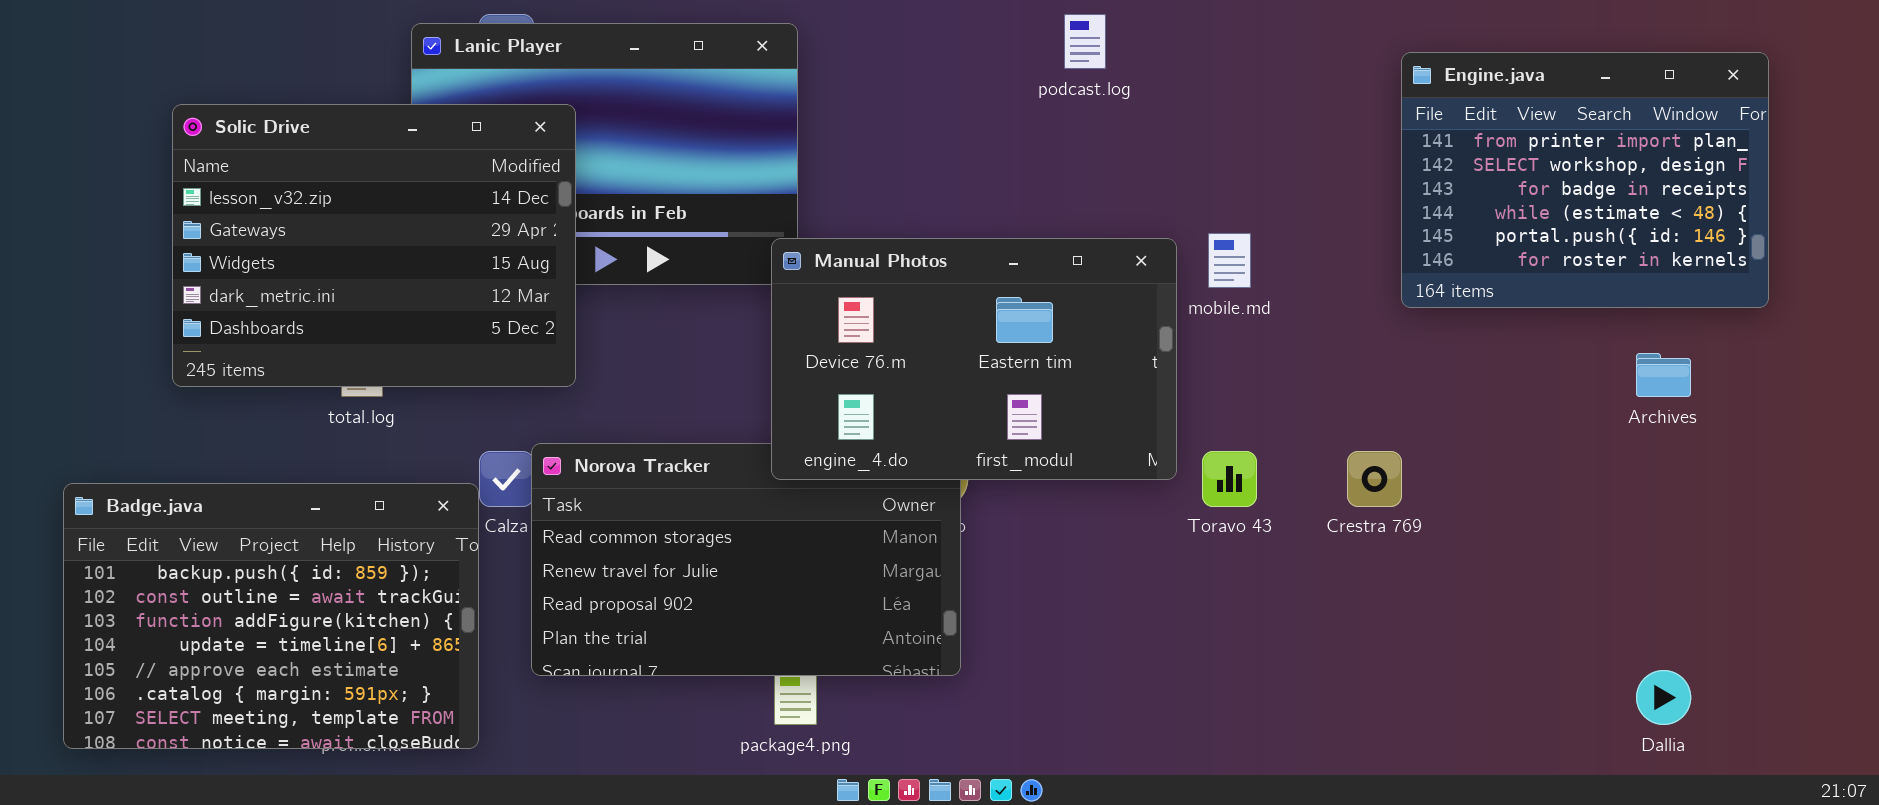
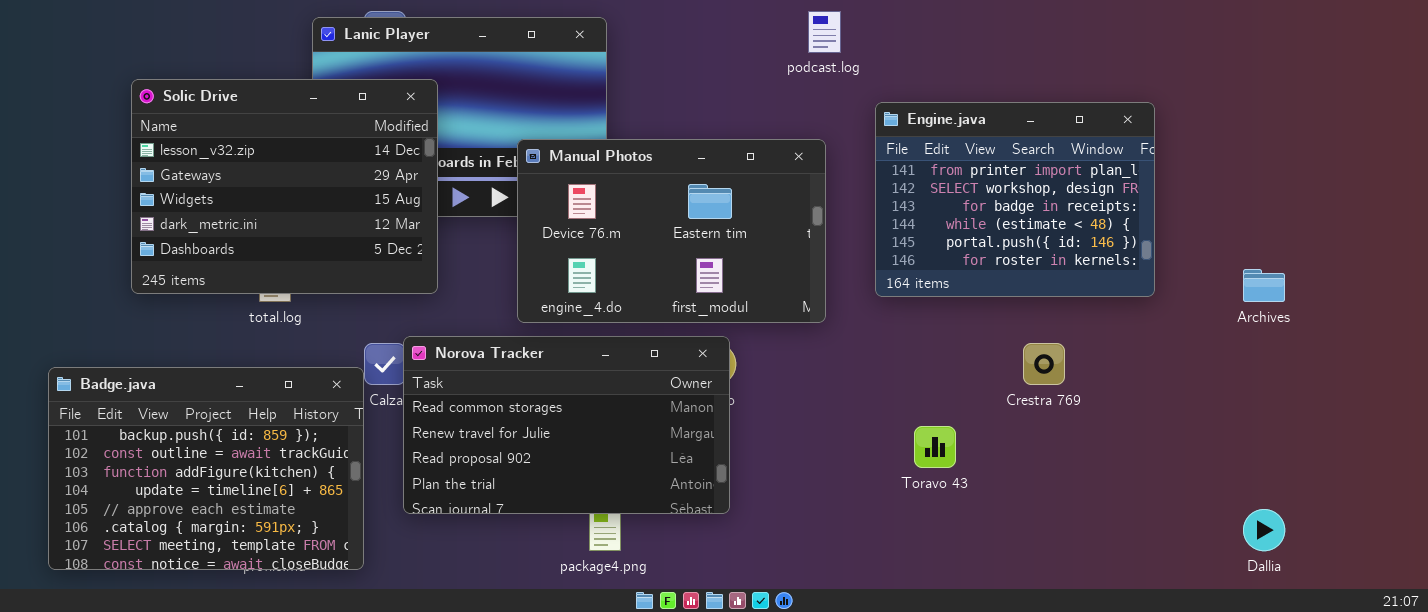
Engine.java: [1401,52,1769,308] -> [875,102,1155,297], moved
Manual Photos: [771,238,1177,480] -> [517,139,826,323], moved
Toravo 43: [1202,451,1257,507] -> [914,426,956,468], moved

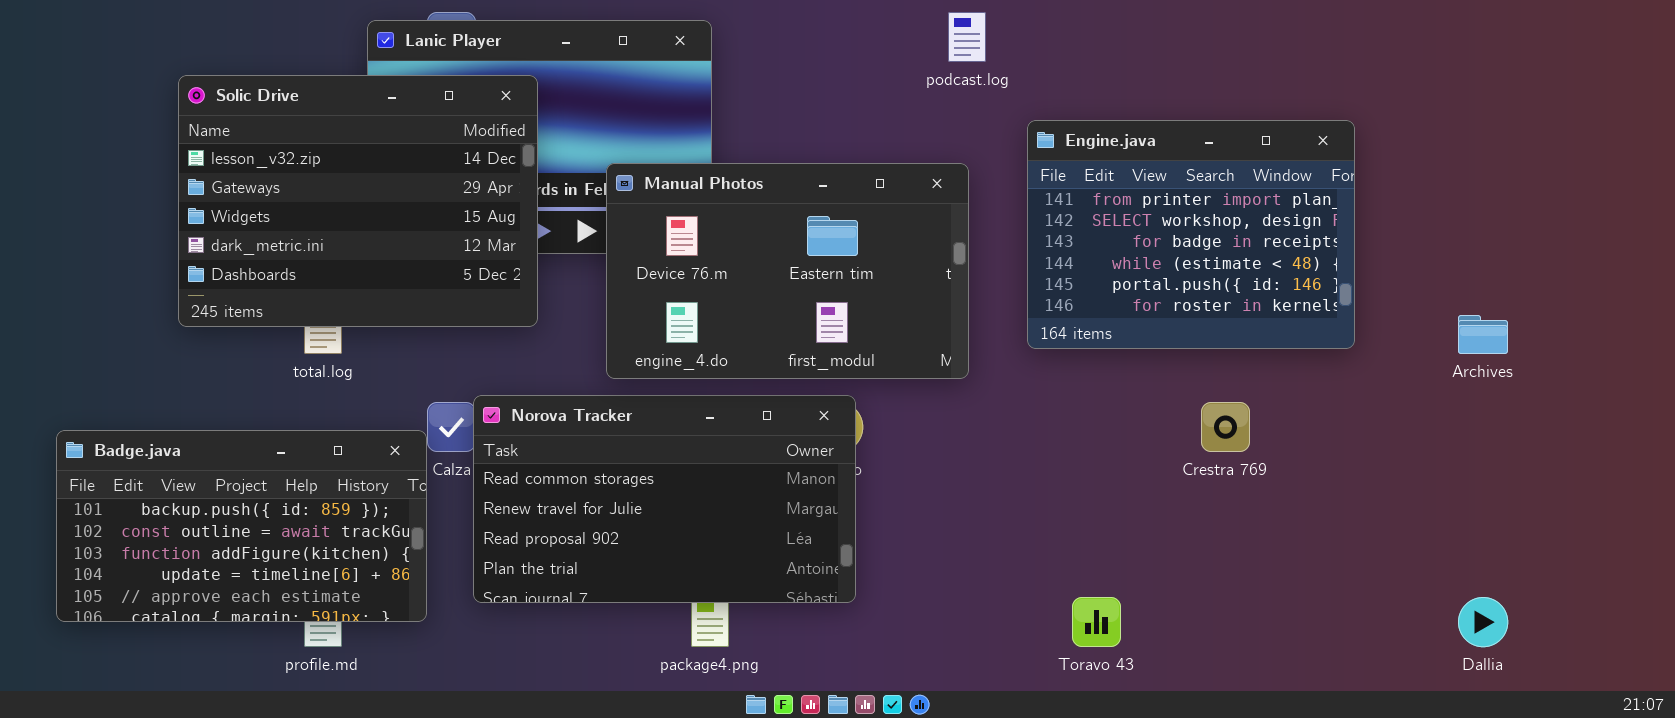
Solic Drive: [131,79,438,294] -> [178,75,538,327], moved
Badge.java: [48,367,364,570] -> [56,430,427,622], resized
Toravo 43: [914,426,956,468] -> [1072,597,1121,647], moved

